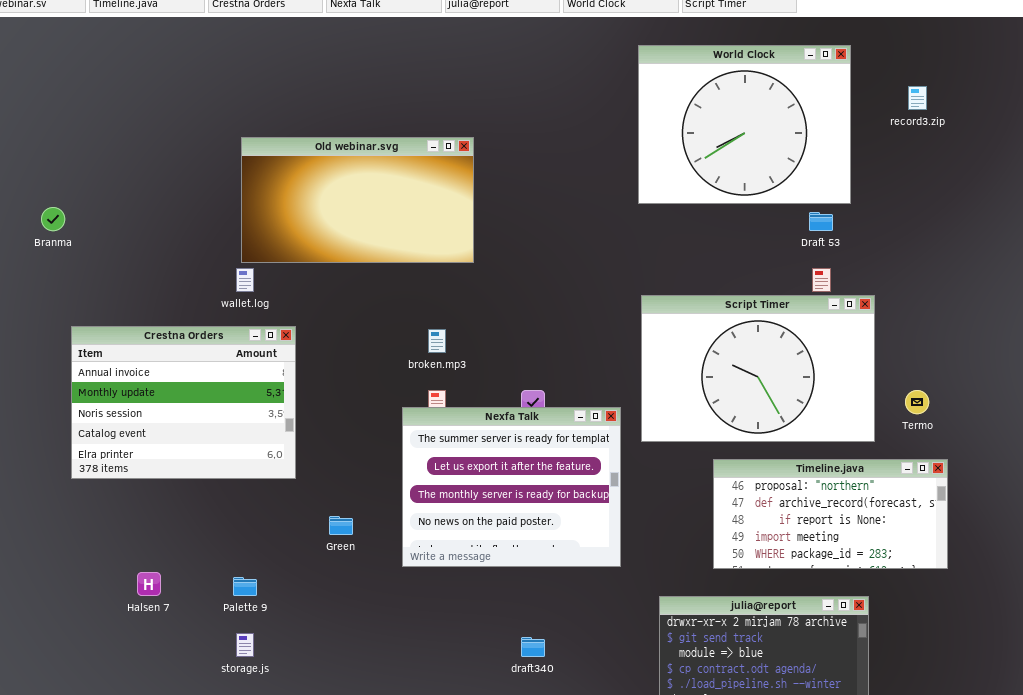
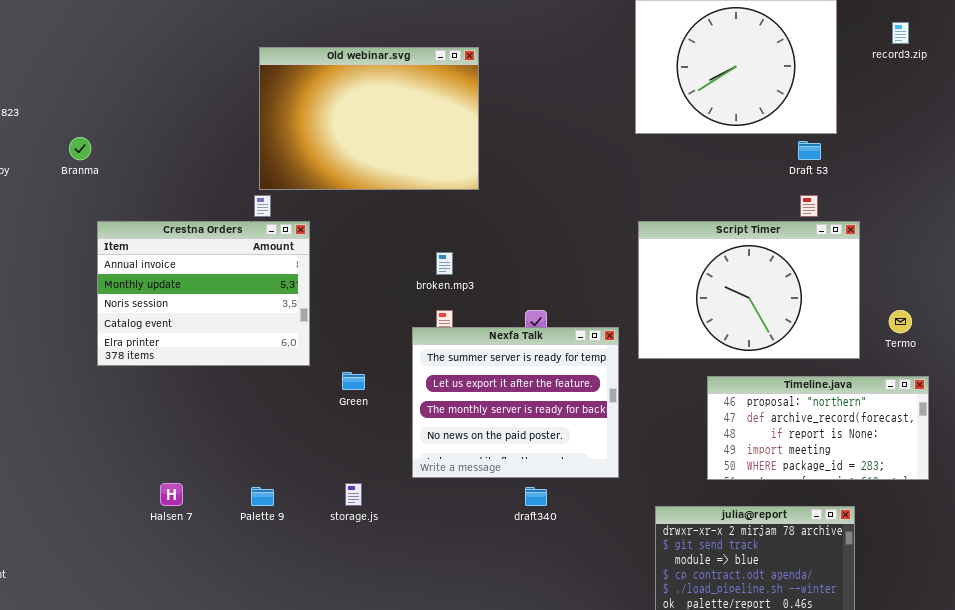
Old webinar.svg: [241,137,474,263] -> [259,47,479,190], resized
Crestna Orders: [71,326,296,479] -> [97,221,310,366], moved
Green: [329,516,353,535] -> [342,372,365,390], moved
storage.js: [236,633,254,657] -> [345,483,362,506], moved
draft340: [521,637,545,657] -> [525,487,547,506], moved

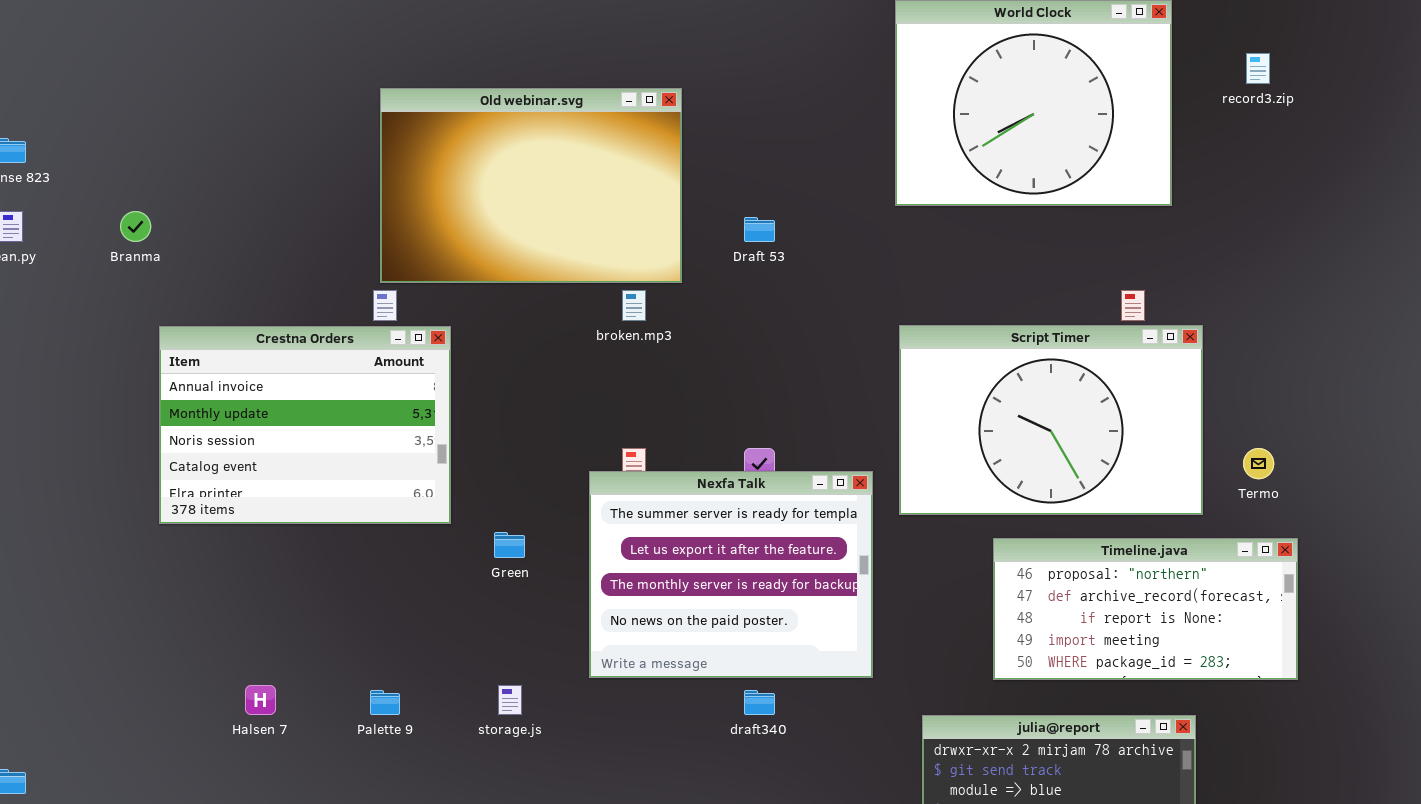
Draft 53: [798,141,821,160] -> [744,217,775,242], moved
broken.mp3: [436,252,453,275] -> [622,290,646,321], moved

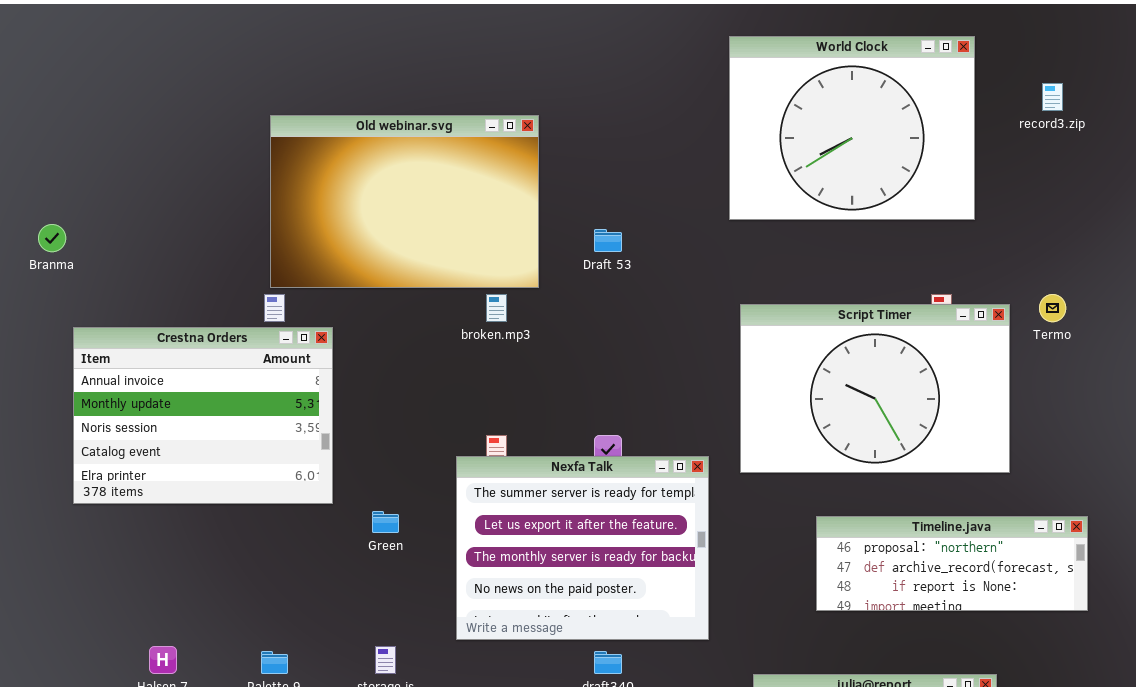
Script Timer: [899,325,1203,515] -> [740,304,1010,473], moved
Termo: [1243,448,1274,479] -> [1039,294,1066,322], moved
Timeline.java: [993,538,1298,680] -> [816,516,1088,611], resized

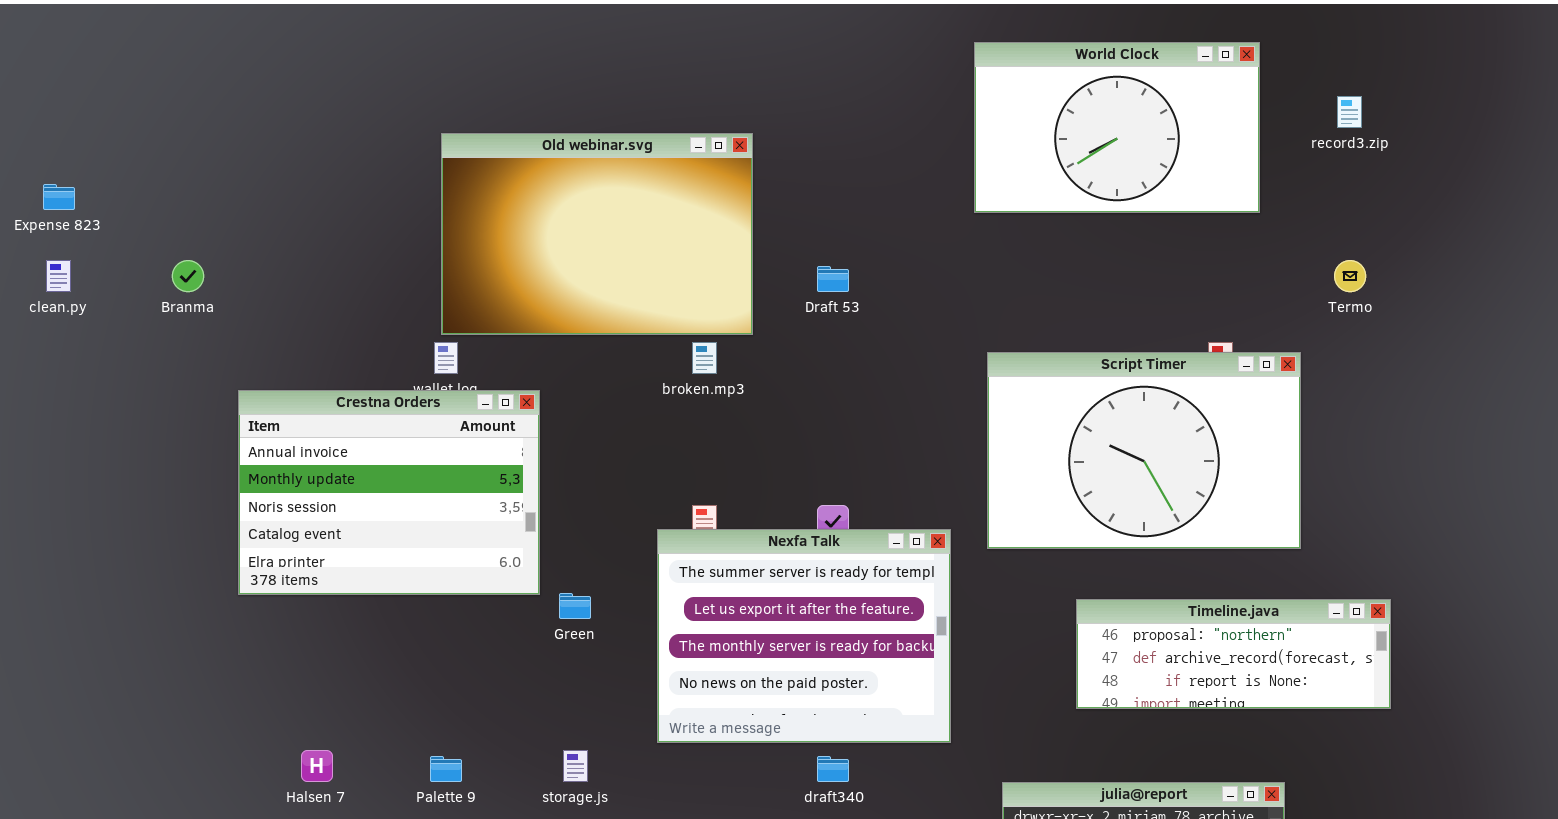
World Clock: [729,36,975,220] -> [974,42,1260,213], resized
Termo: [1039,294,1066,322] -> [1334,260,1366,292], moved
Crestna Orders: [73,327,333,504] -> [238,390,540,595], moved

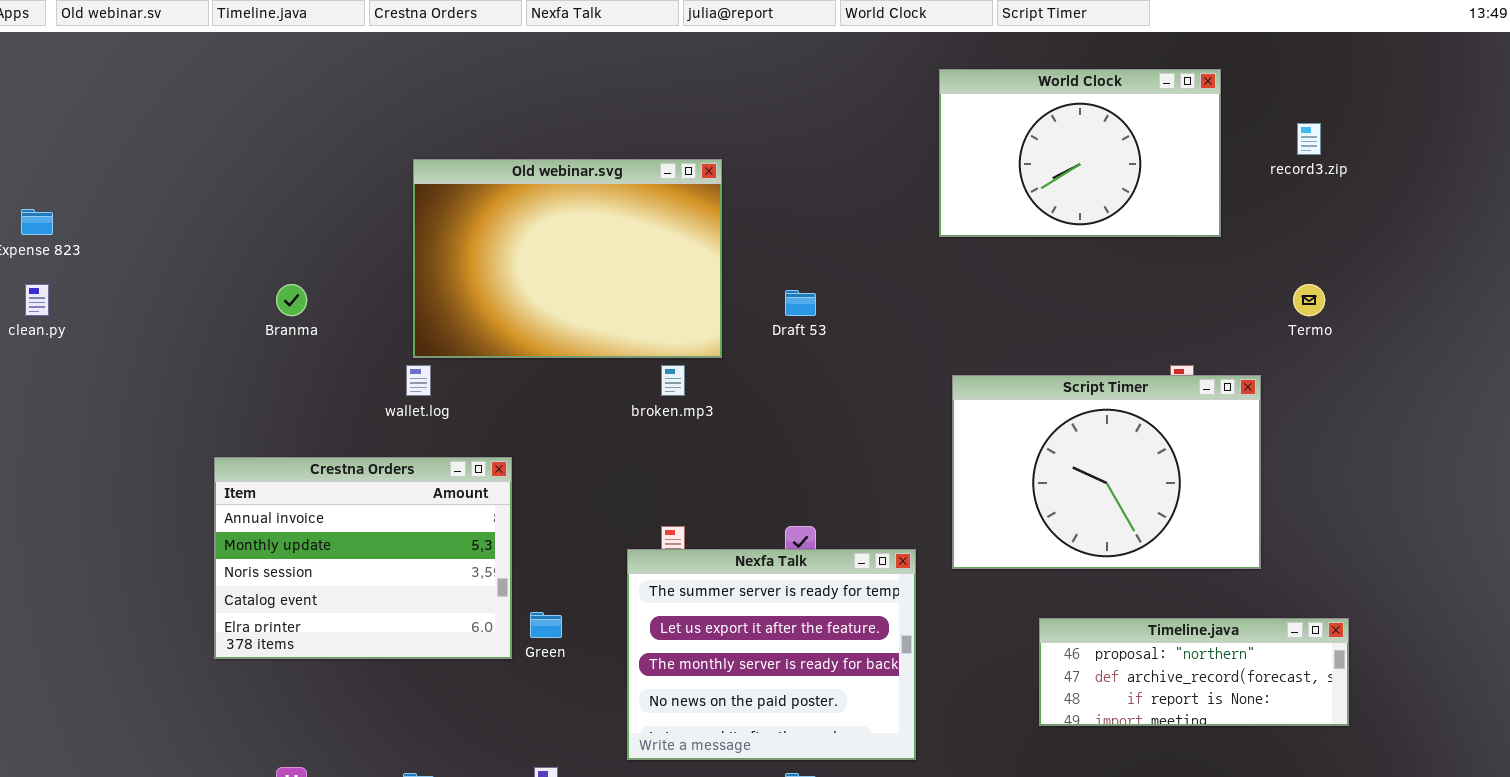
Branma: [172,260,204,292] -> [276,284,307,316], moved
Crestna Orders: [238,390,540,595] -> [214,457,512,659], moved

